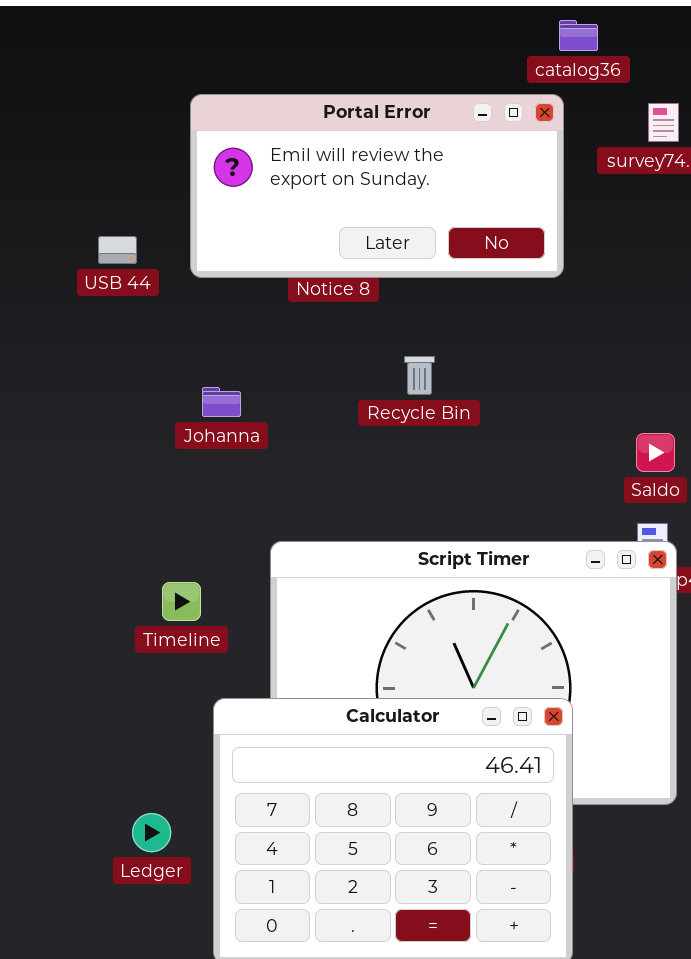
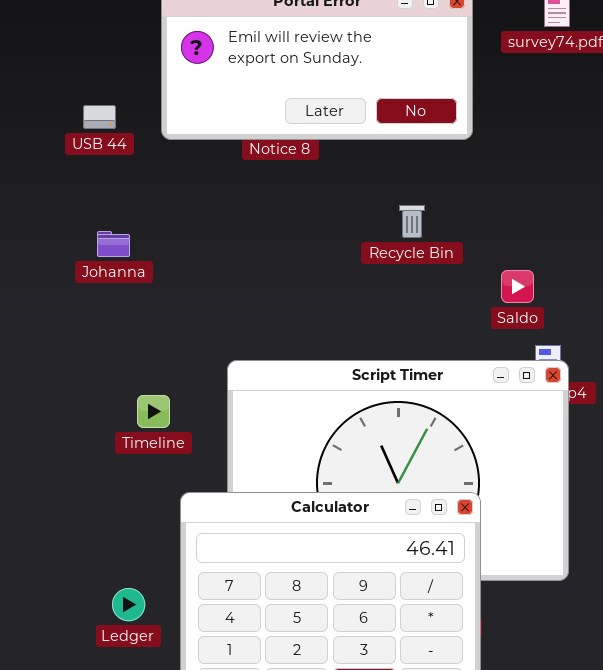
Recycle Bin: [404,356,435,395] -> [399,205,425,238], moved
Johanna: [202,387,241,417] -> [97,231,130,257], moved
Saldo: [636,433,675,472] -> [501,270,534,303], moved

